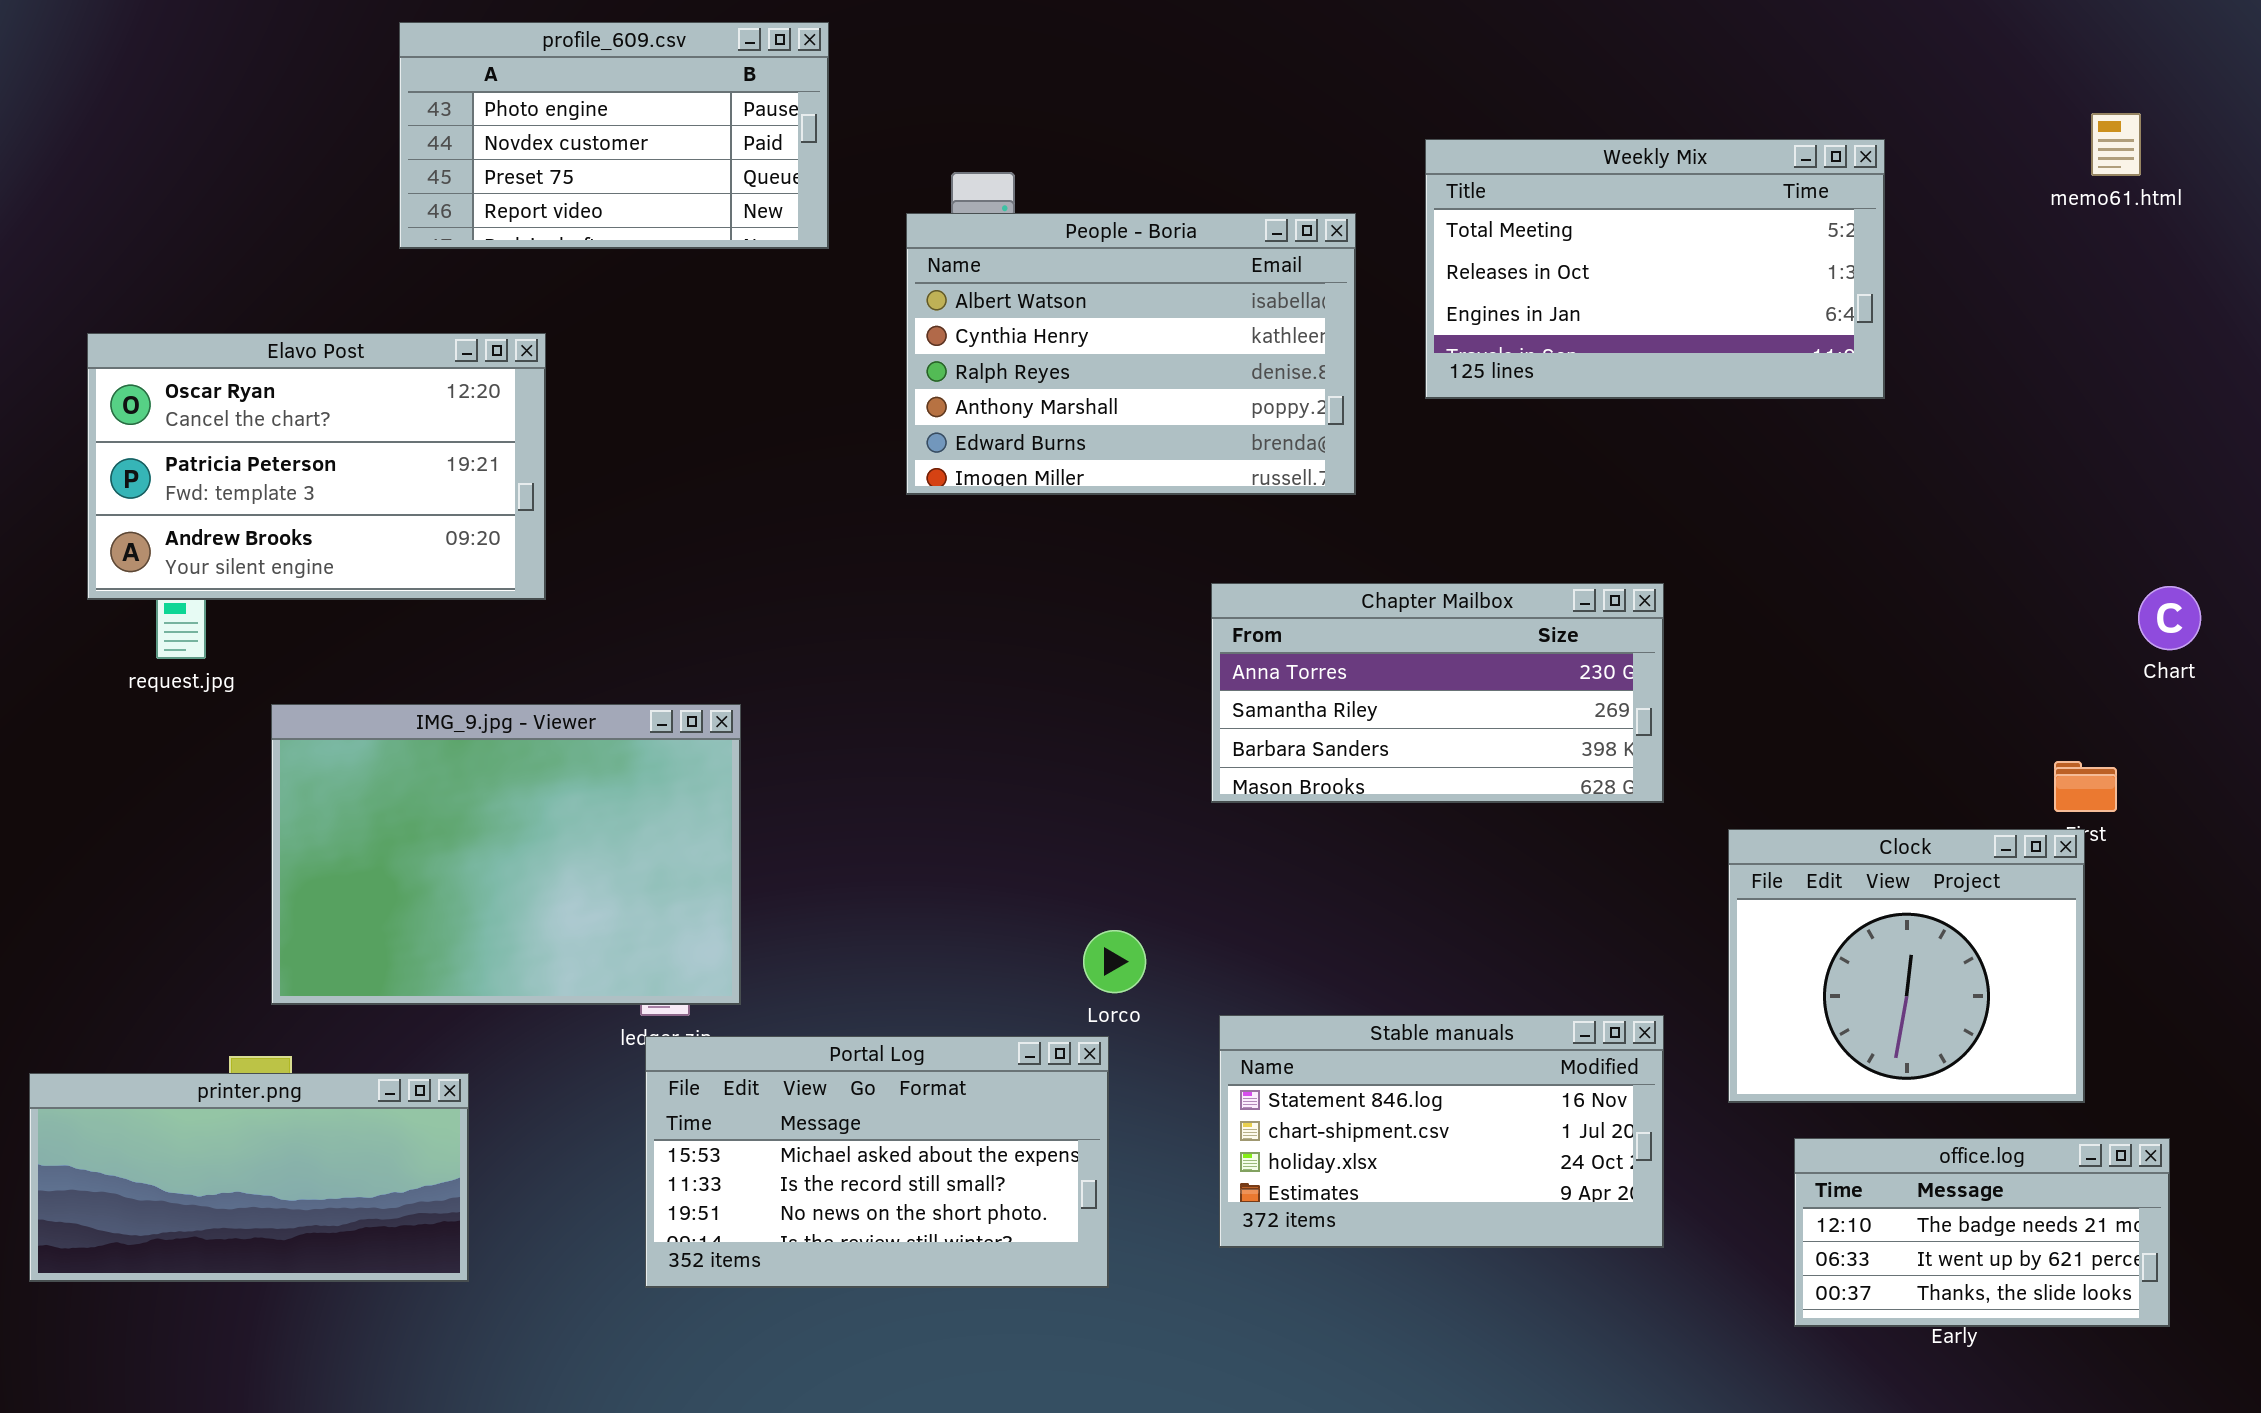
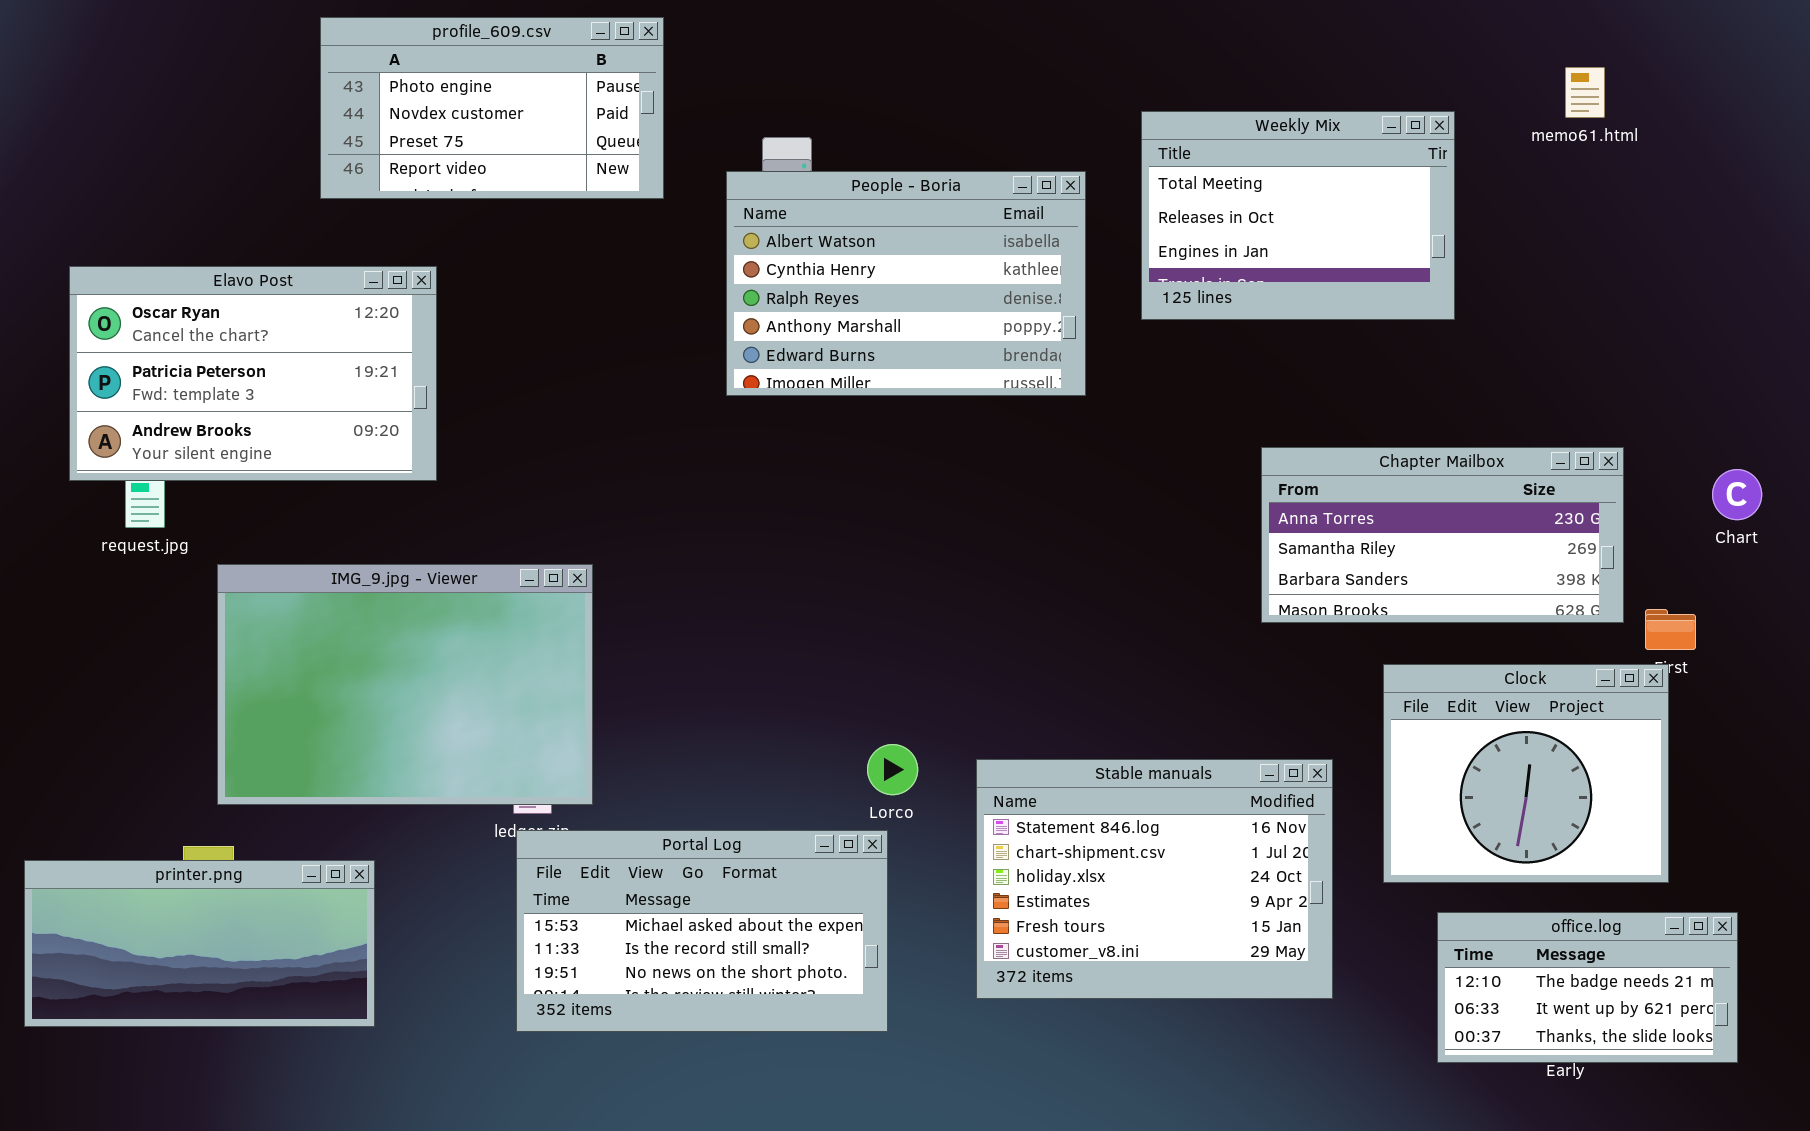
memo61.html: [2091,113,2141,176] -> [1565,67,1605,118], moved
Weekly Mix: [1425,139,1885,399] -> [1141,111,1455,320], resized
Chapter Mailbox: [1211,583,1664,803] -> [1261,447,1624,623], moved
Stable manuals: [1219,1015,1664,1248] -> [976,759,1333,999], resized

